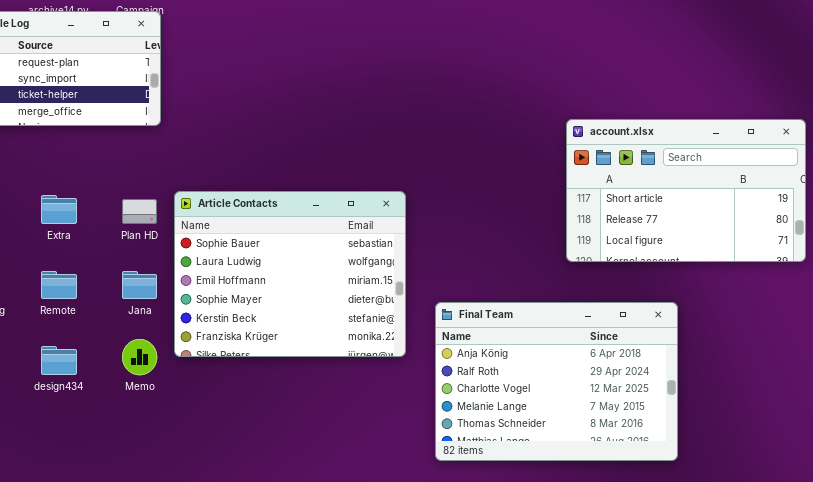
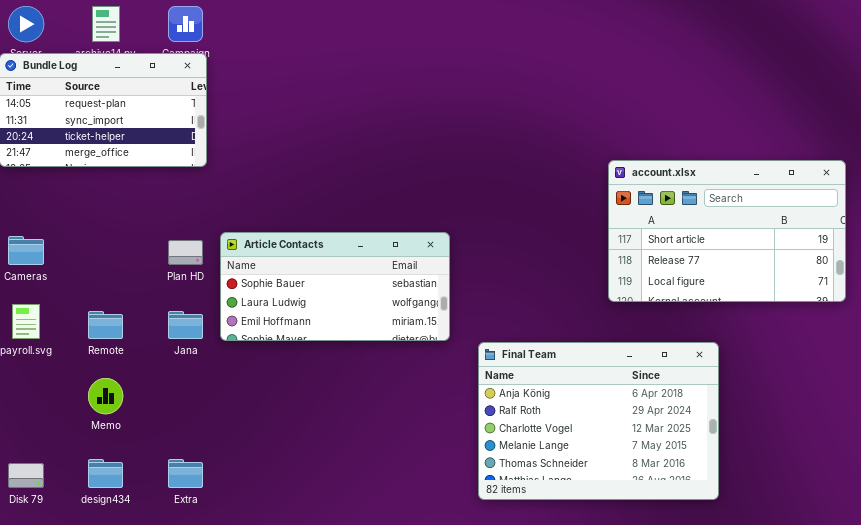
Article Contacts: [174,191,406,357] -> [220,232,450,341], resized
Extra: [41,195,77,224] -> [168,459,203,488], moved
Memo: [122,339,157,375] -> [88,378,123,414], moved
design434: [41,346,77,375] -> [88,459,123,488], moved

